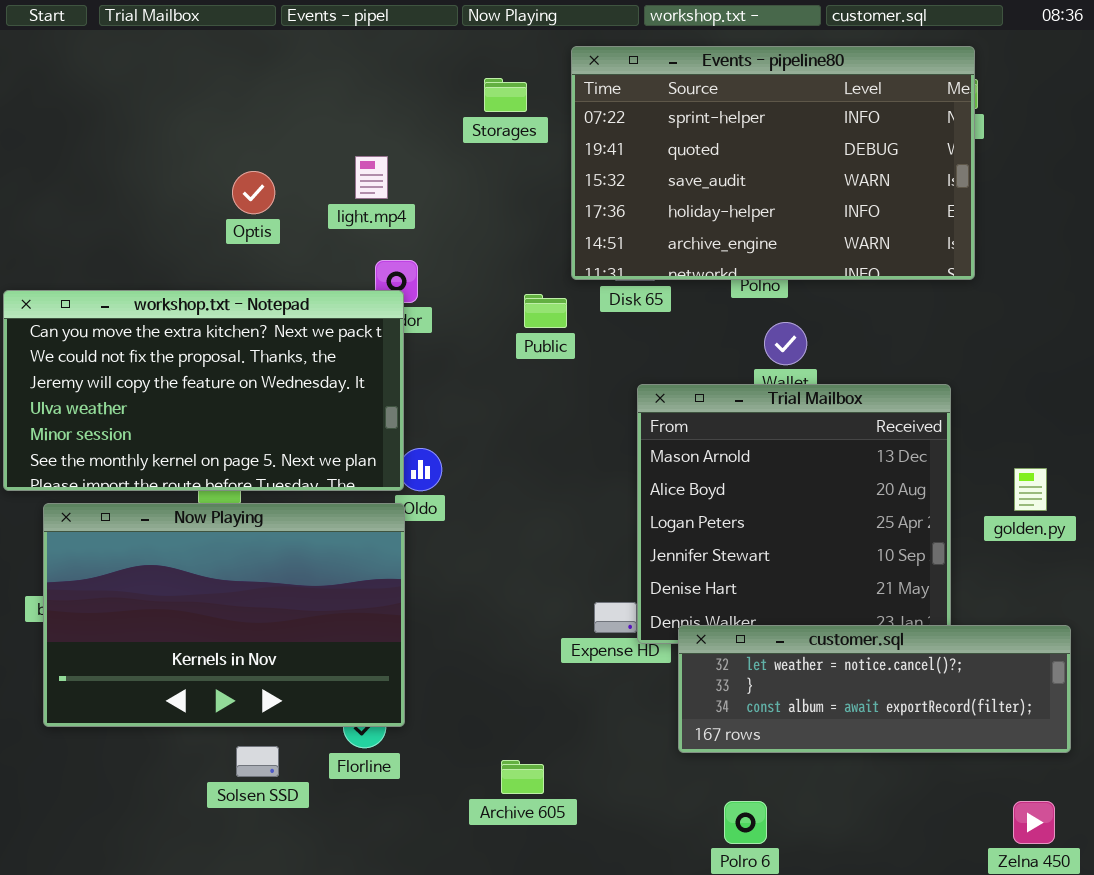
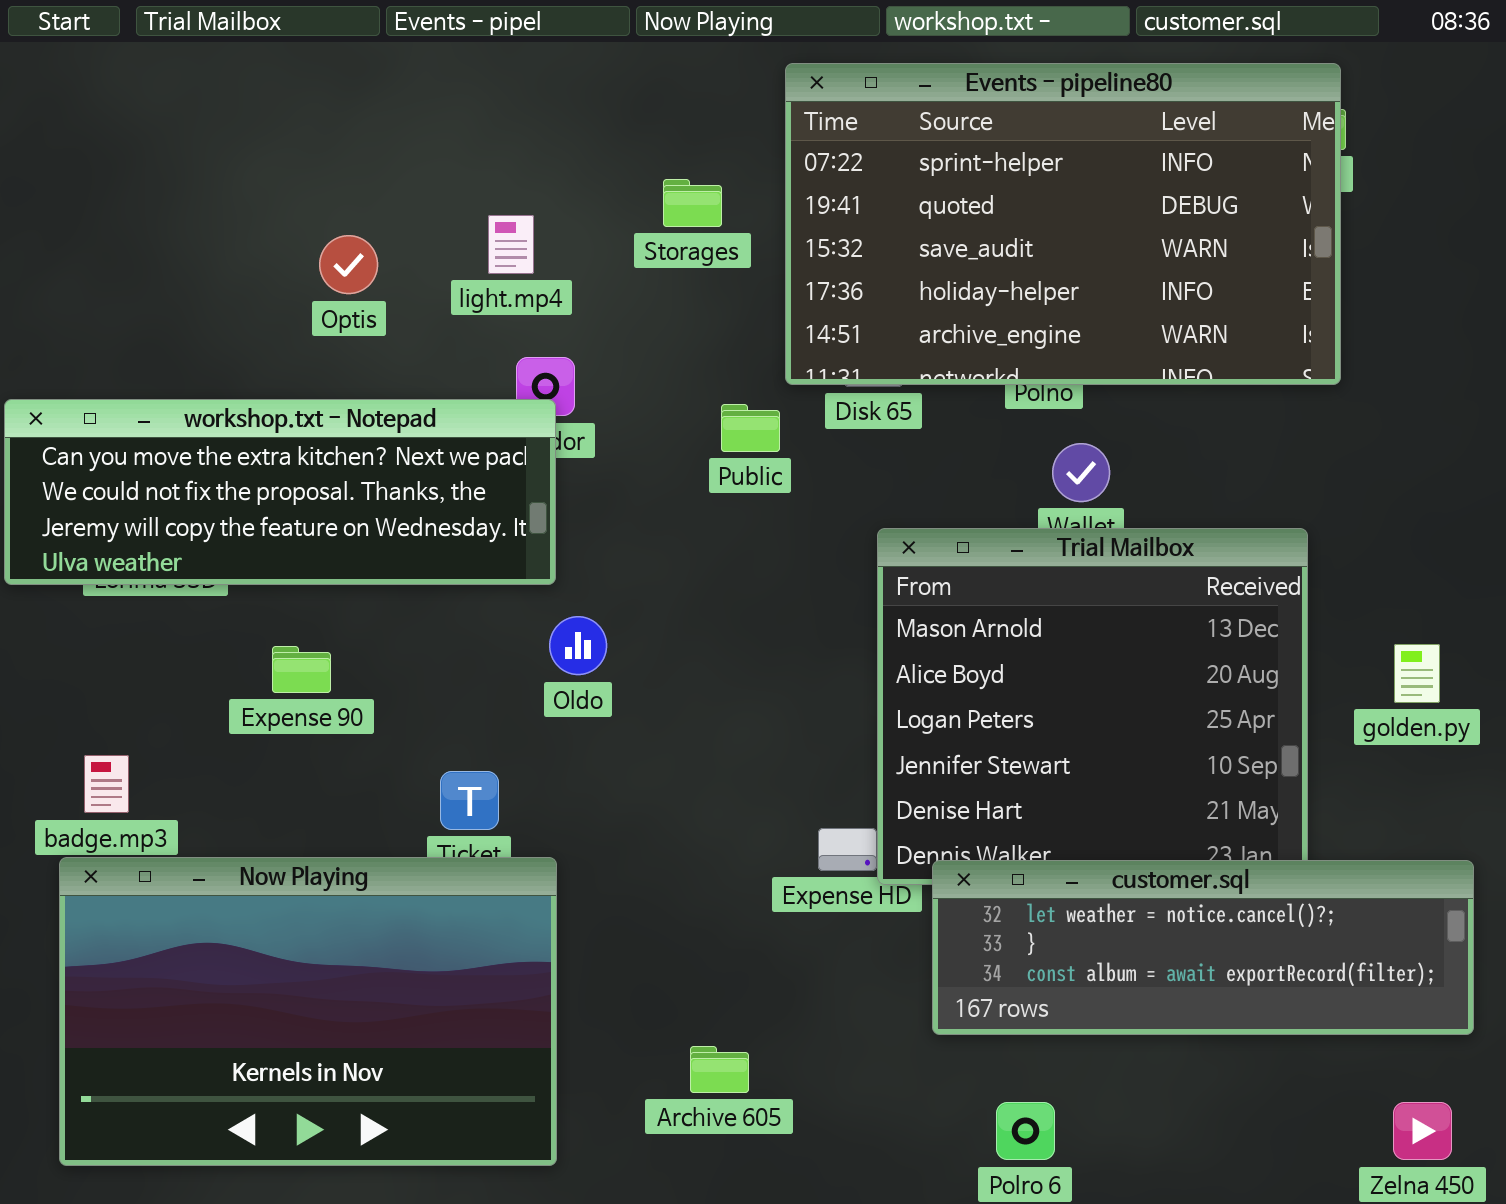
Storages: [484,78,527,112] -> [663,179,722,227], moved
workshop.txt - Notepad: [3,290,404,491] -> [4,399,556,585], resized
Now Playing: [43,503,405,727] -> [59,857,557,1166], moved

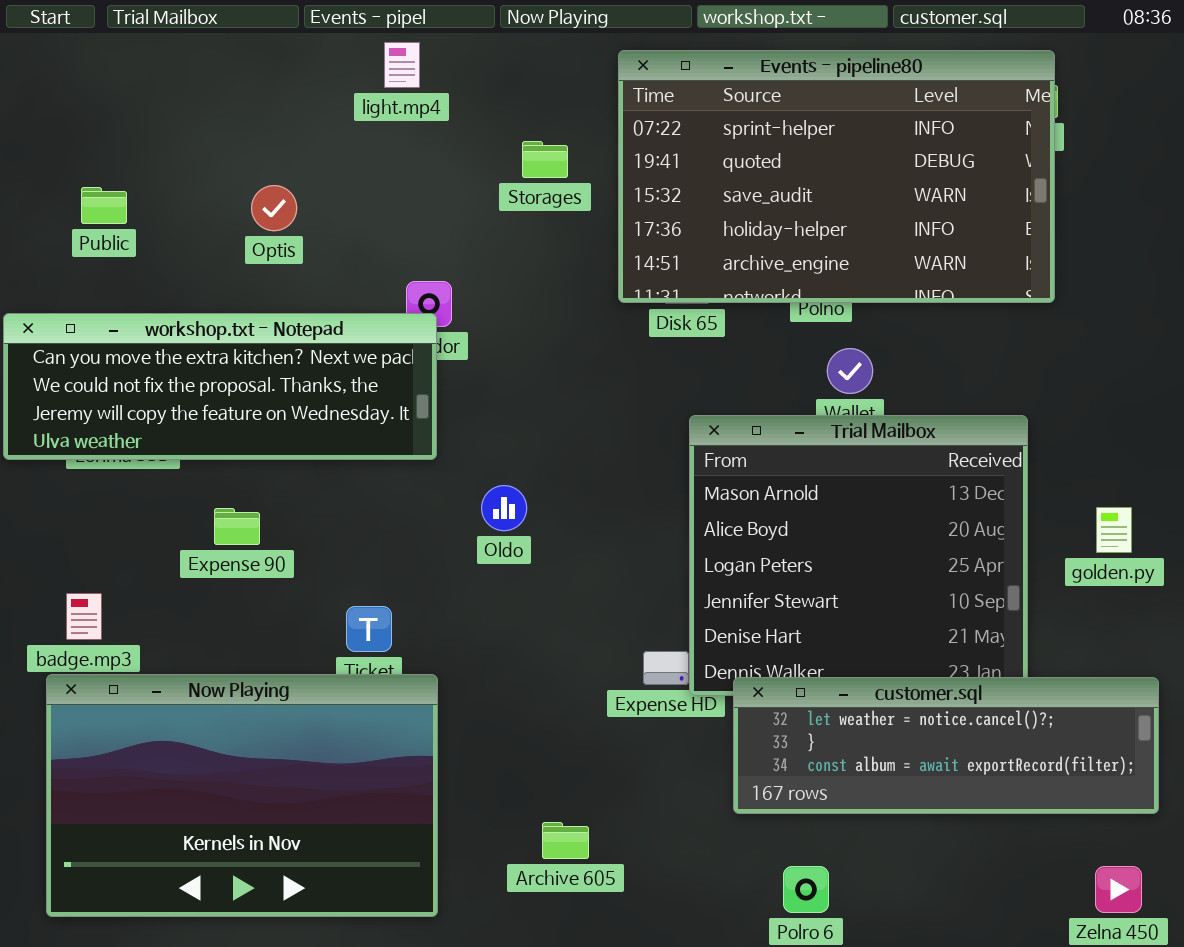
light.mp4: [488,215,534,274] -> [384,42,420,88], moved
Public: [721,404,780,452] -> [81,187,127,224], moved
Oldo: [549,616,607,675] -> [481,485,527,531], moved

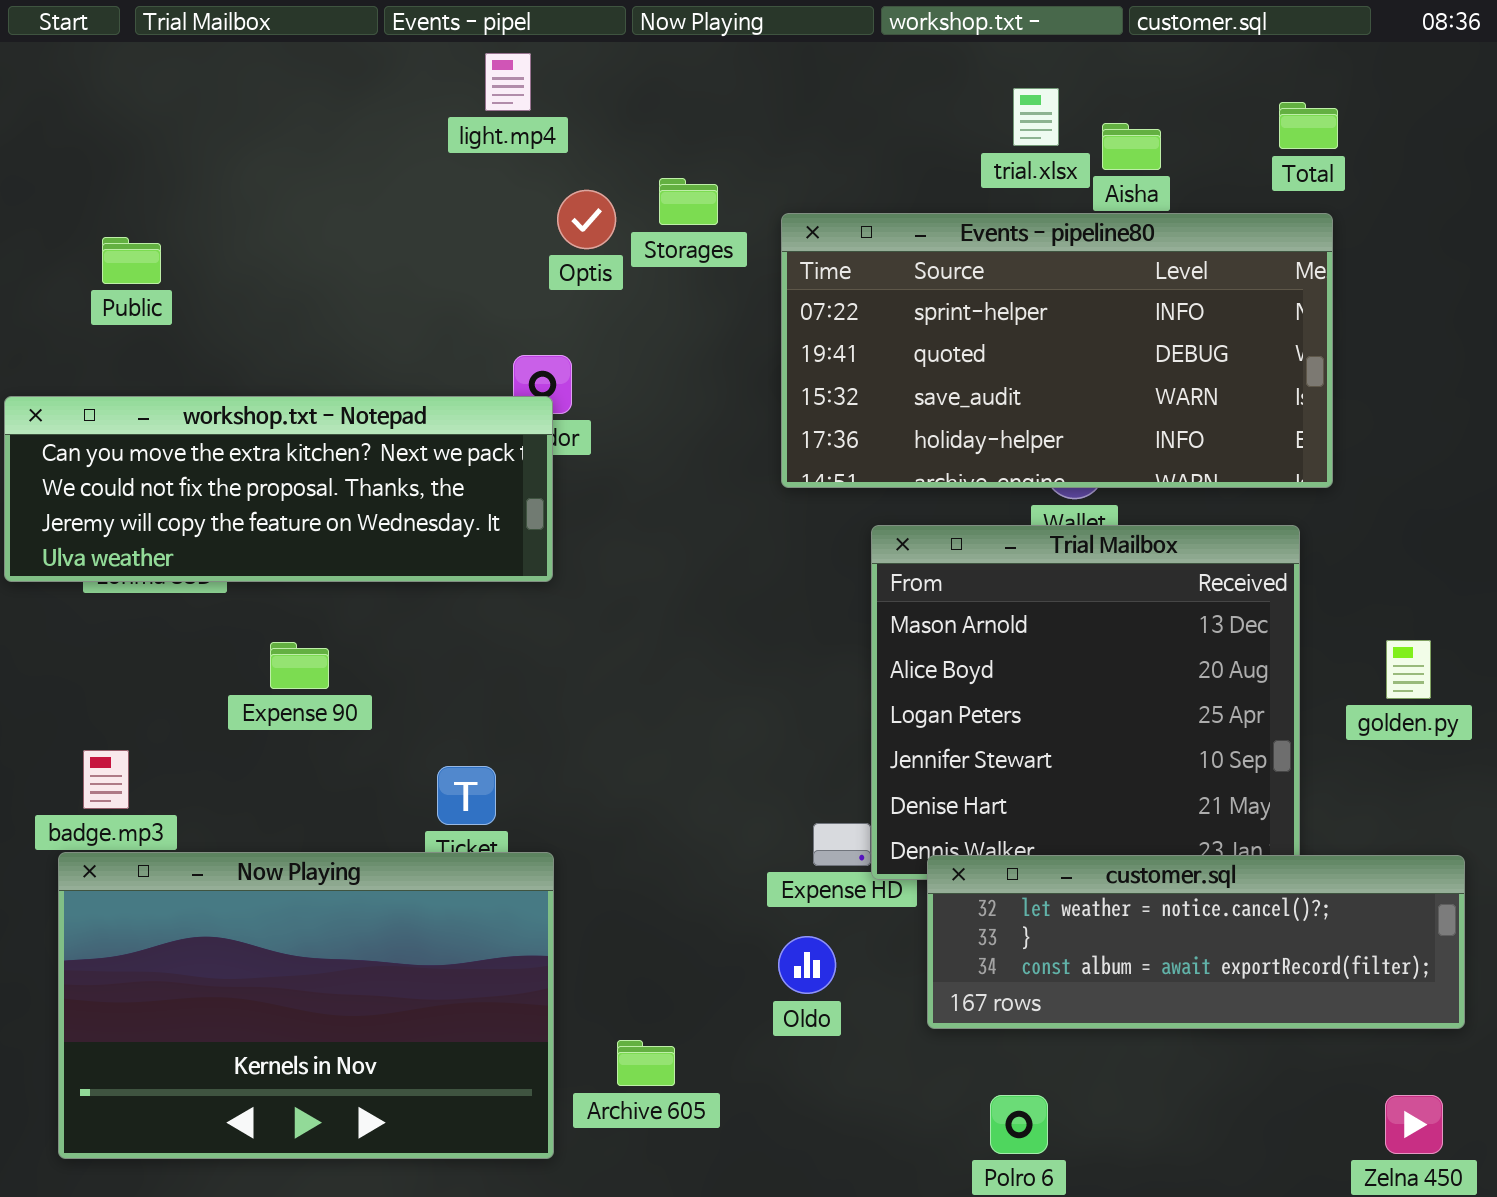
Events - pipeline80: [618,50,1055,303] -> [781,213,1333,488], moved, resized
Optis: [251,185,297,231] -> [557,190,616,249], moved
Oldo: [481,485,527,531] -> [778,936,836,994], moved
Archive 605: [542,822,589,859] -> [617,1040,675,1086], moved

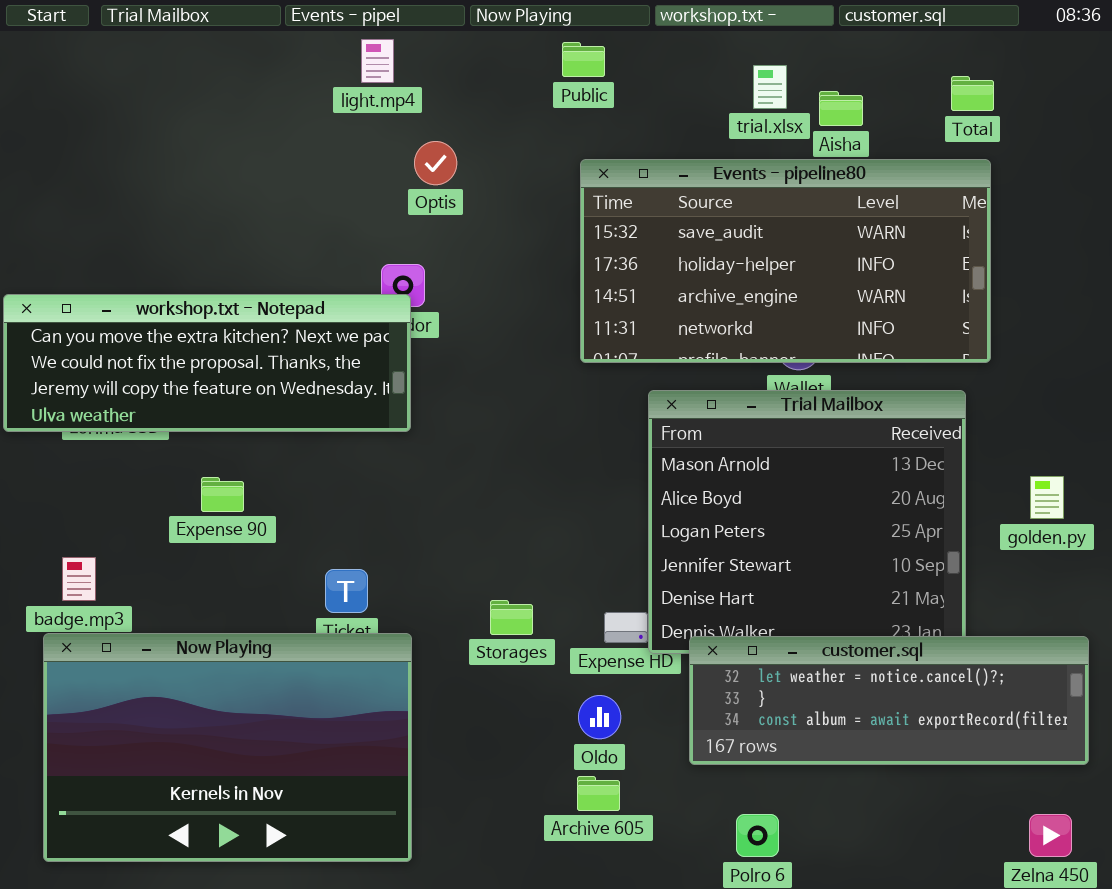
Storages: [659,178,718,225] -> [490,600,533,635], moved
Events - pipeline80: [781,213,1333,488] -> [580,159,991,363], scrolled down 2 rows
Public: [102,237,161,284] -> [562,42,605,77], moved
Archive 605: [617,1040,675,1086] -> [577,776,620,811], moved

